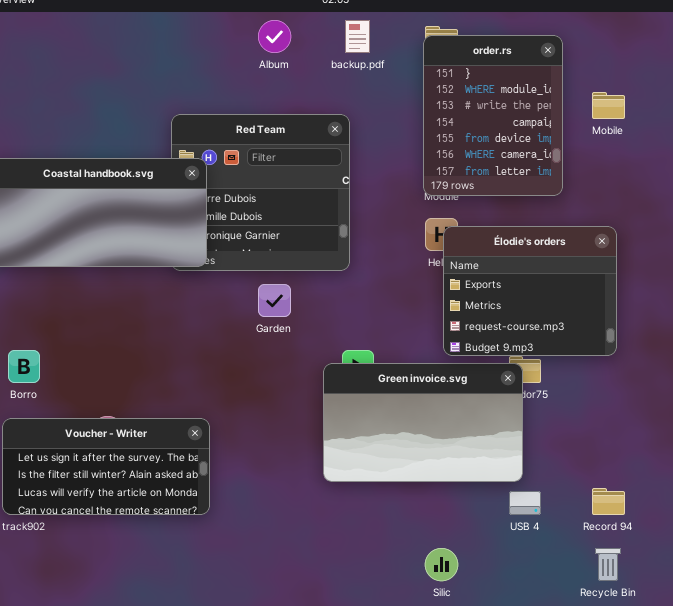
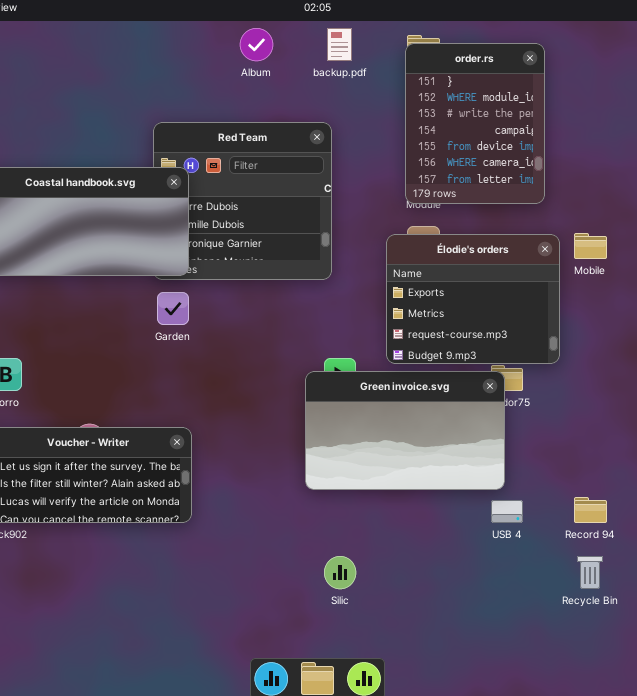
Mobile: [592,92,625,119] -> [574,233,607,259], moved
Élodie's orders: [443,226,617,356] -> [386,234,560,364], moved
Garden: [258,284,291,317] -> [157,292,189,325], moved
Silic: [425,548,458,581] -> [324,556,356,589], moved

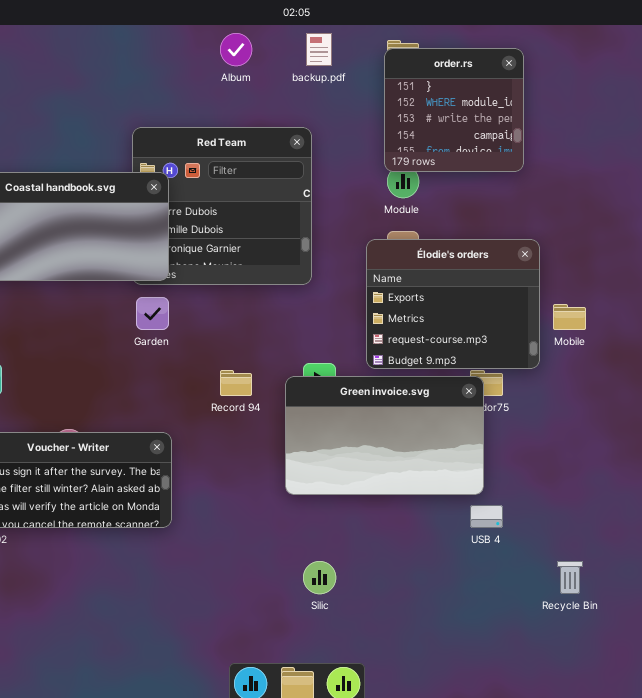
order.rs: [405,43,545,204] -> [384,48,524,172], resized
Mobile: [574,233,607,259] -> [553,304,586,330], moved
Record 94: [574,497,607,523] -> [220,370,252,396], moved

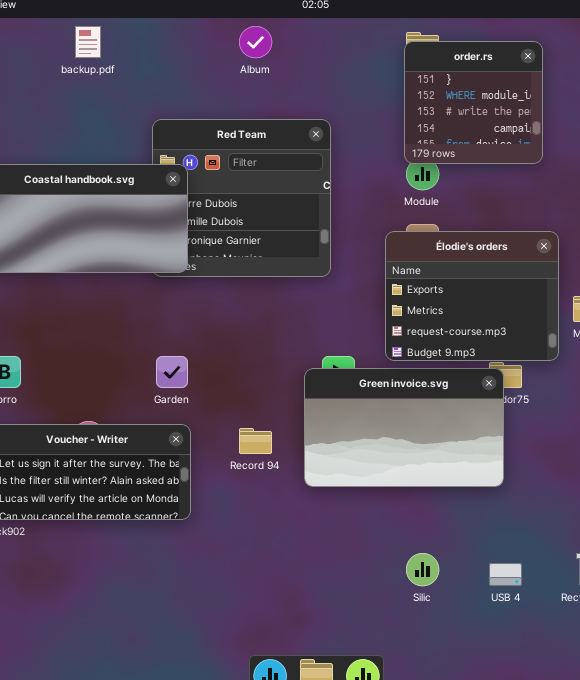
backup.pdf: [306,33,332,66] -> [75,26,101,58], moved
Garden: [136,297,169,330] -> [156,356,188,388], moved
Record 94: [220,370,252,396] -> [239,428,272,454], moved
USB 4: [470,505,503,528] -> [489,563,522,586], moved
Silic: [303,561,336,594] -> [406,553,439,586], moved

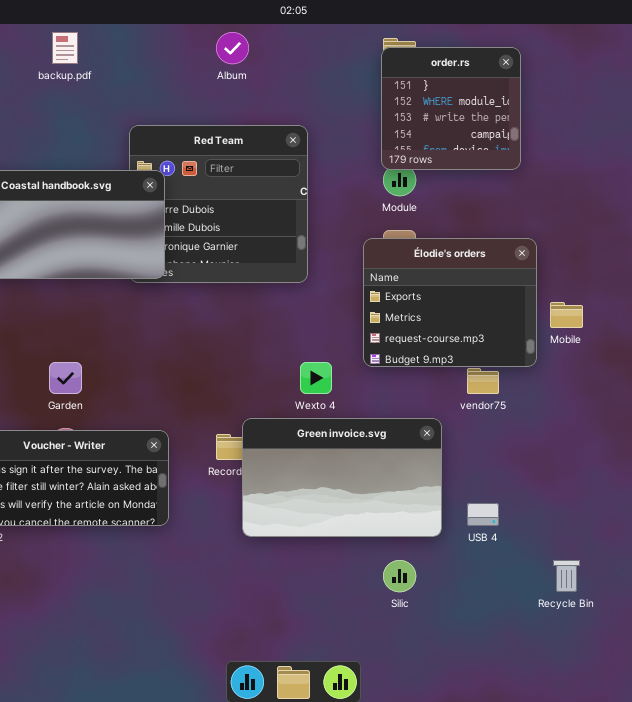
Garden: [156,356,188,388] -> [49,362,82,394], moved
Green invoice.svg: [304,368,504,487] -> [242,418,442,537], moved
USB 4: [489,563,522,586] -> [467,503,499,526], moved

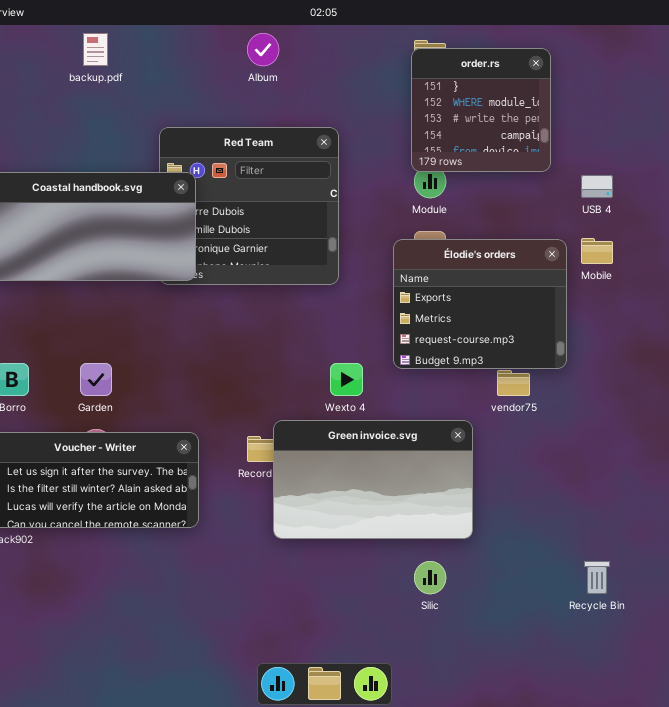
Mobile: [550,302,583,328] -> [581,238,613,264], moved
USB 4: [467,503,499,526] -> [581,175,613,198], moved

